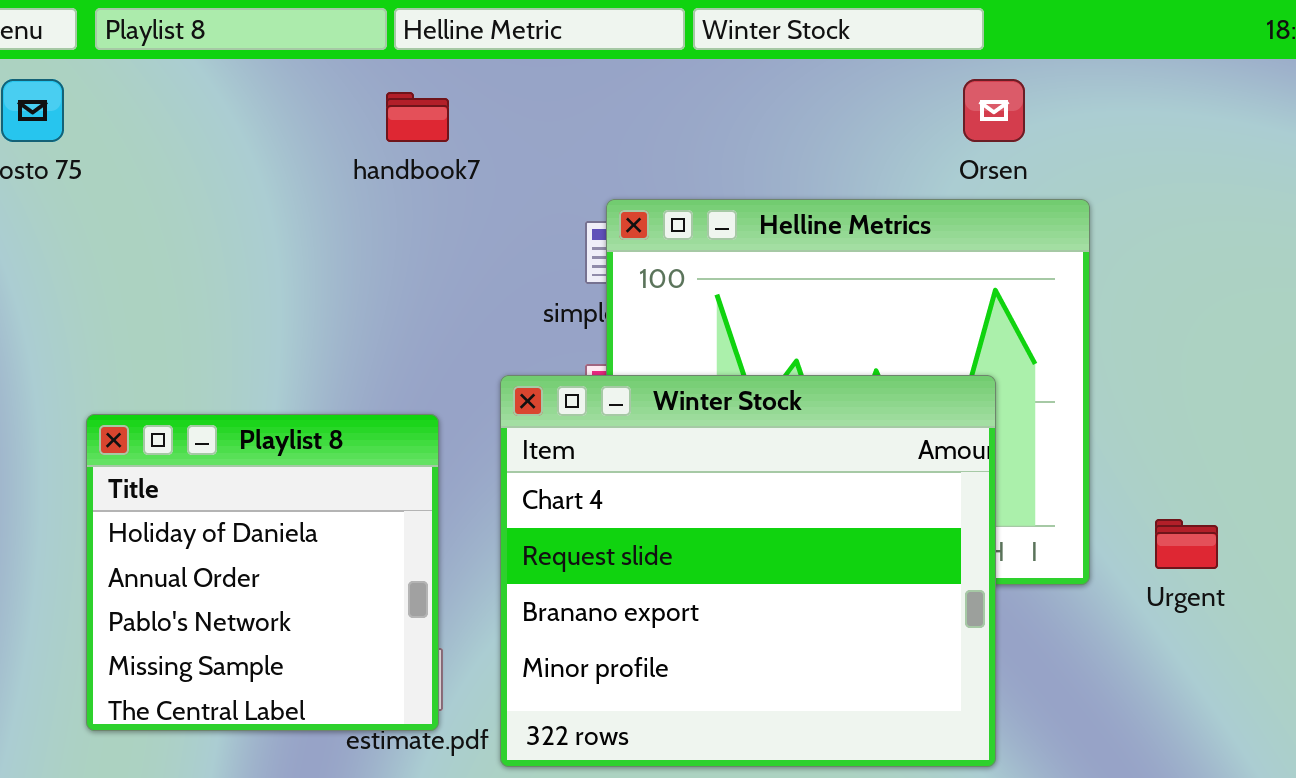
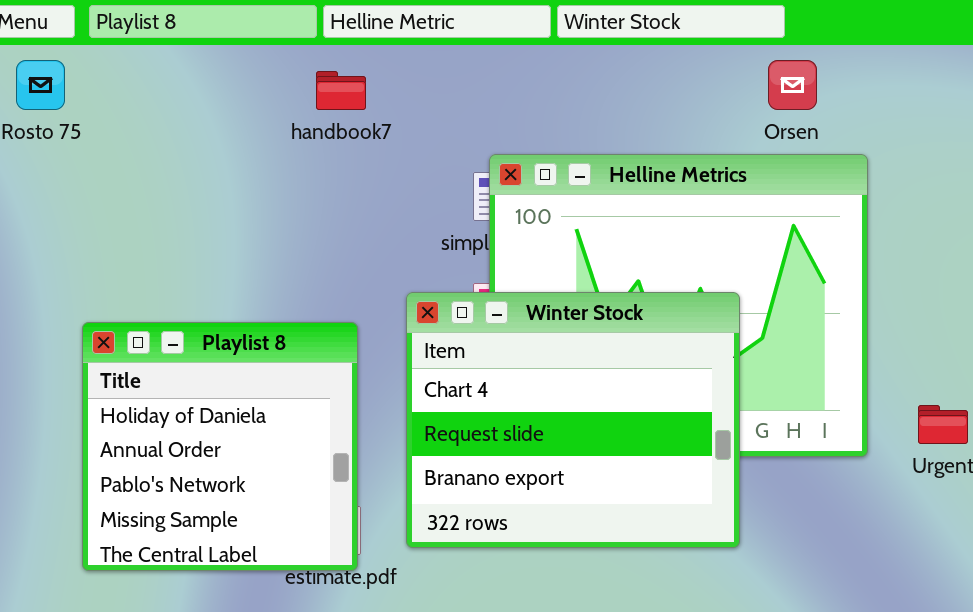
Winter Stock: [500,375,996,767] -> [406,292,740,548], resized

